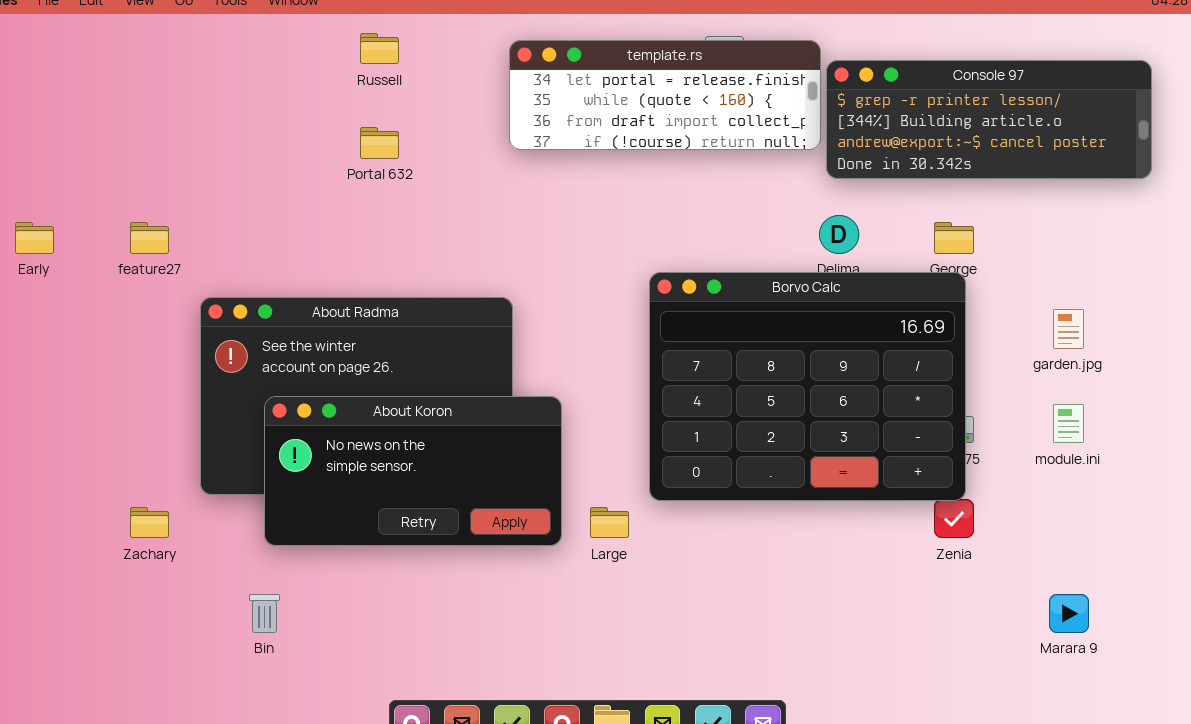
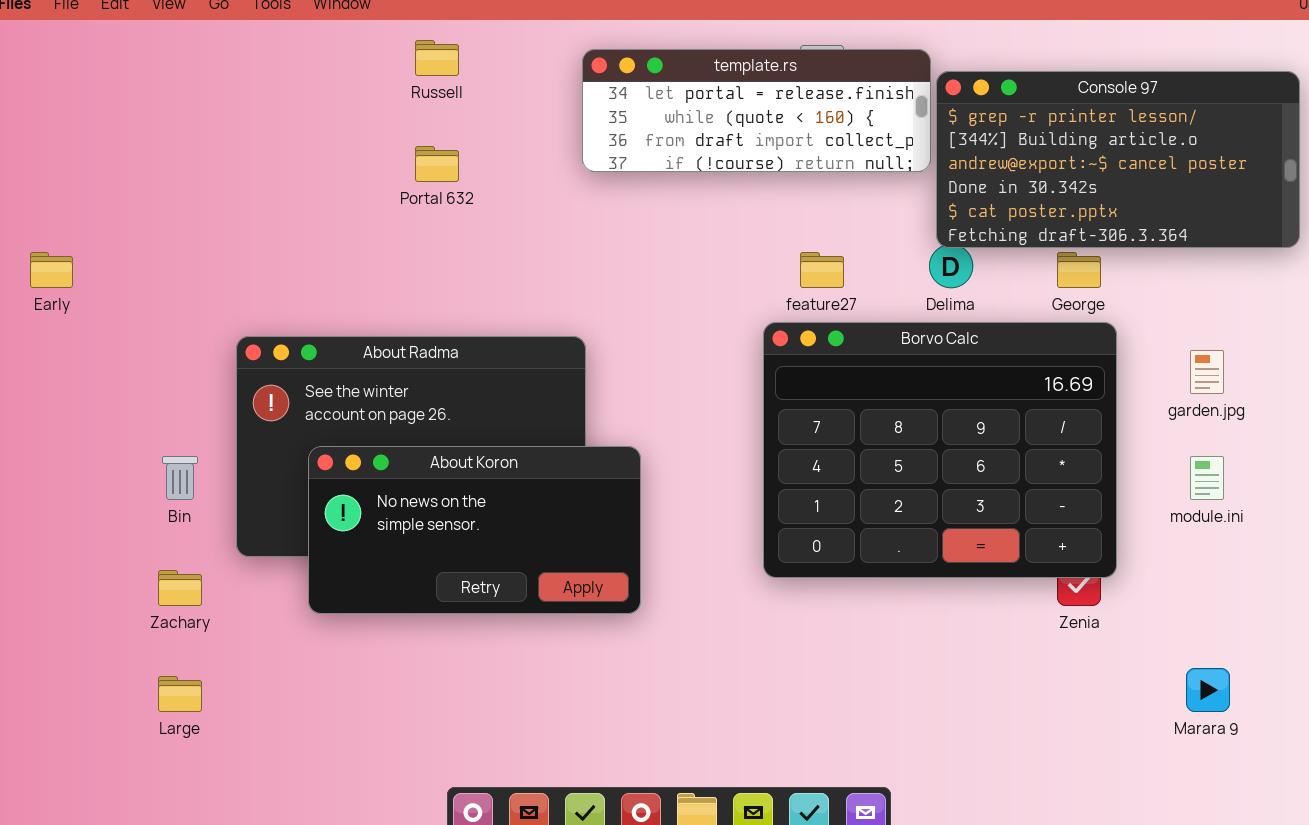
Console 97: [826,60,1152,179] -> [936,71,1300,248], resized
feature27: [130,222,169,254] -> [800,252,844,288], moved
Borvo Calc: [649,272,966,501] -> [763,322,1117,578], moved
Large: [590,507,629,538] -> [158,676,202,712], moved
Bin: [249,594,280,633] -> [162,456,198,500], moved

